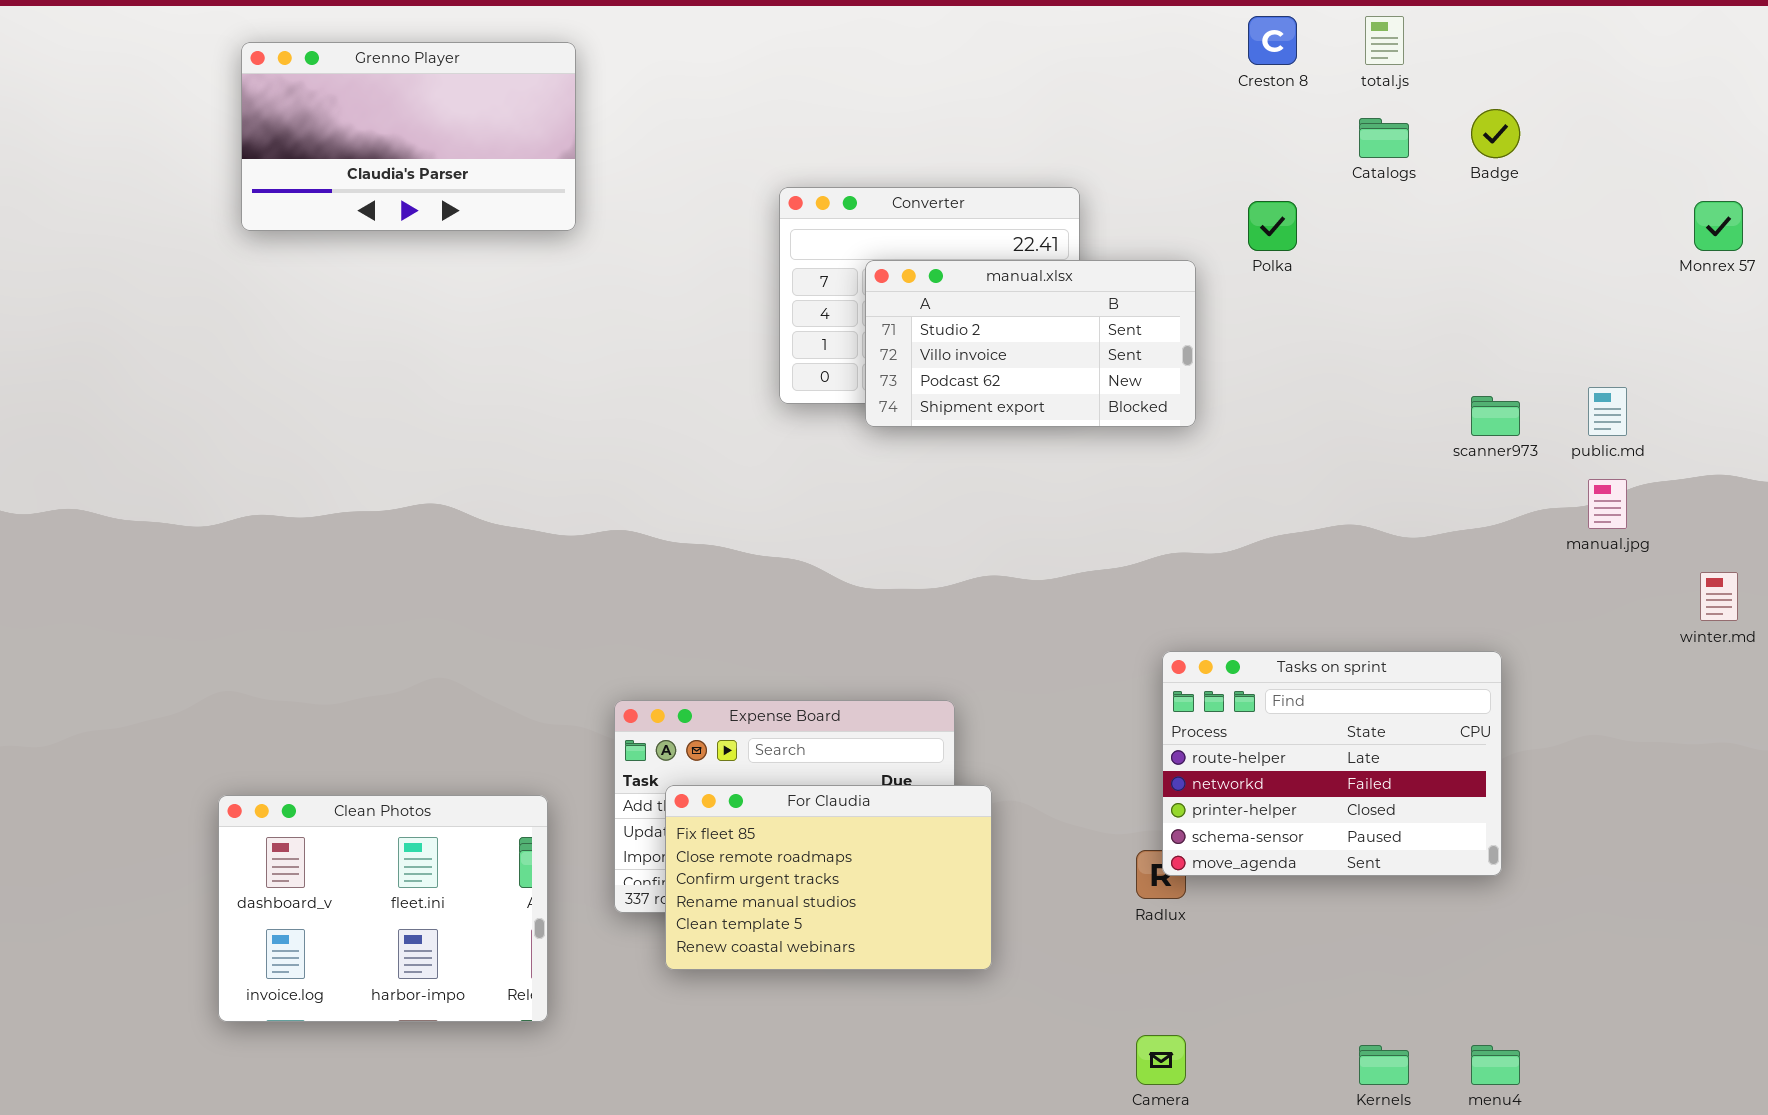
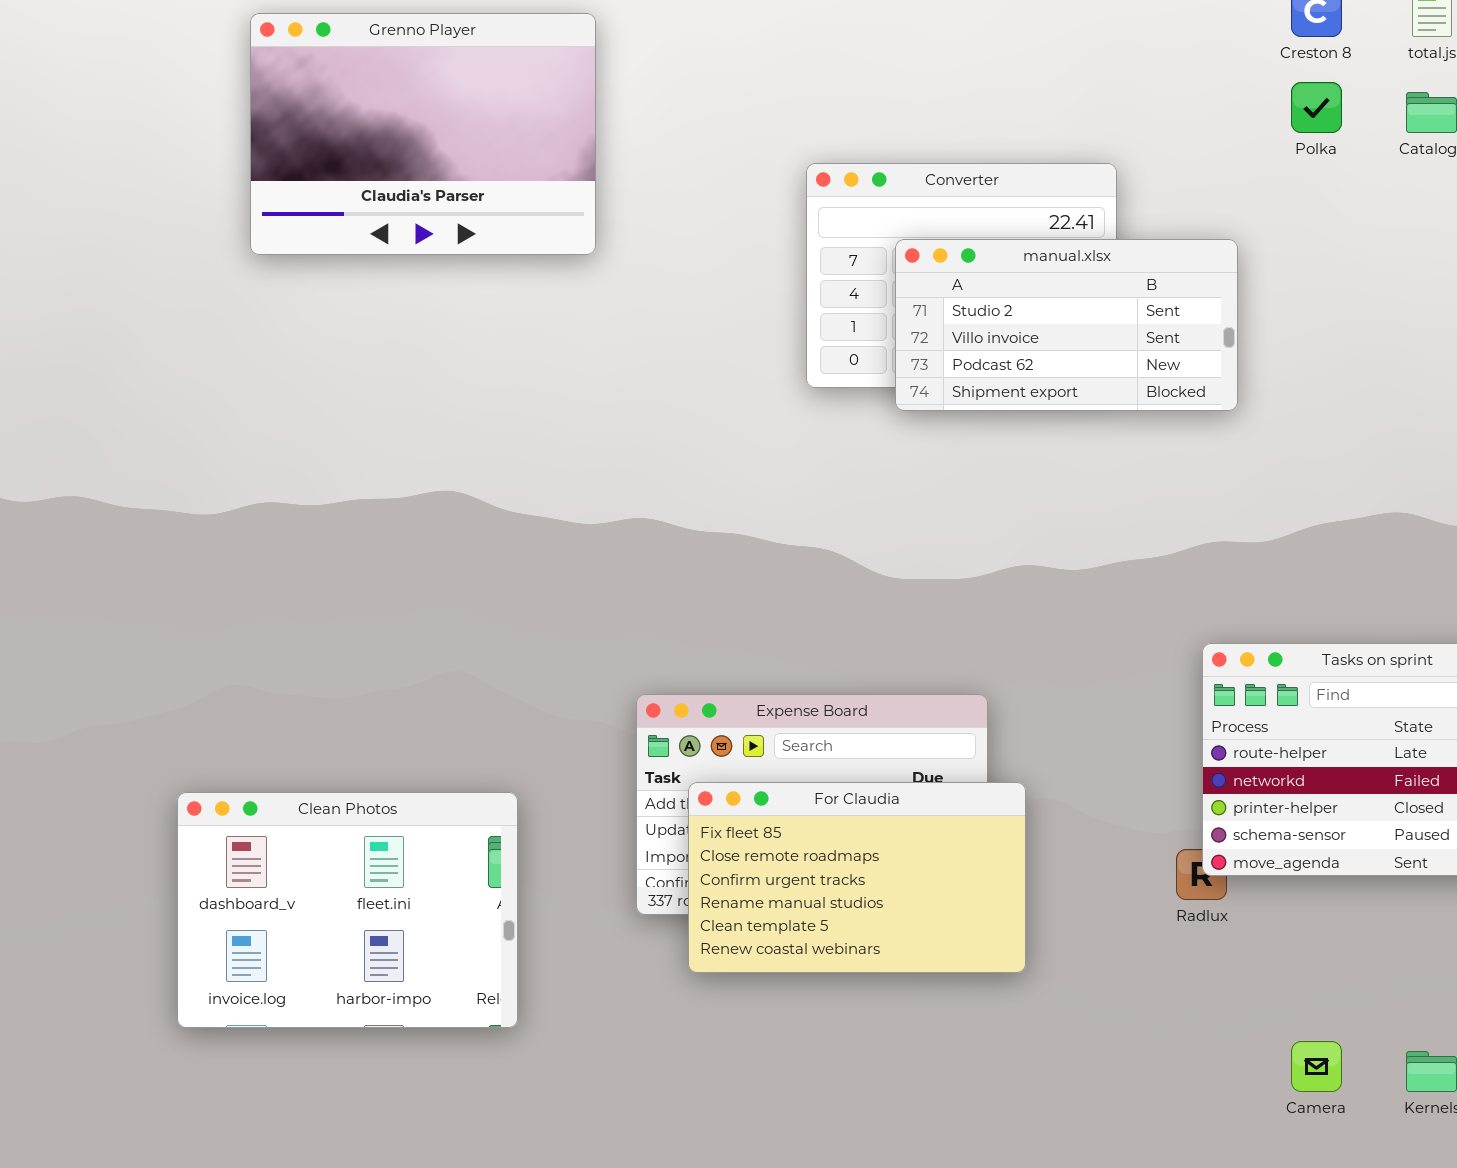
Grenno Player: [241,42,576,231] -> [250,13,596,255], resized
Polka: [1248,201,1297,251] -> [1291,82,1342,133], moved
Clean Photos: [218,795,548,1022] -> [177,792,518,1028], moved
Camera: [1136,1035,1186,1085] -> [1291,1041,1342,1092], moved

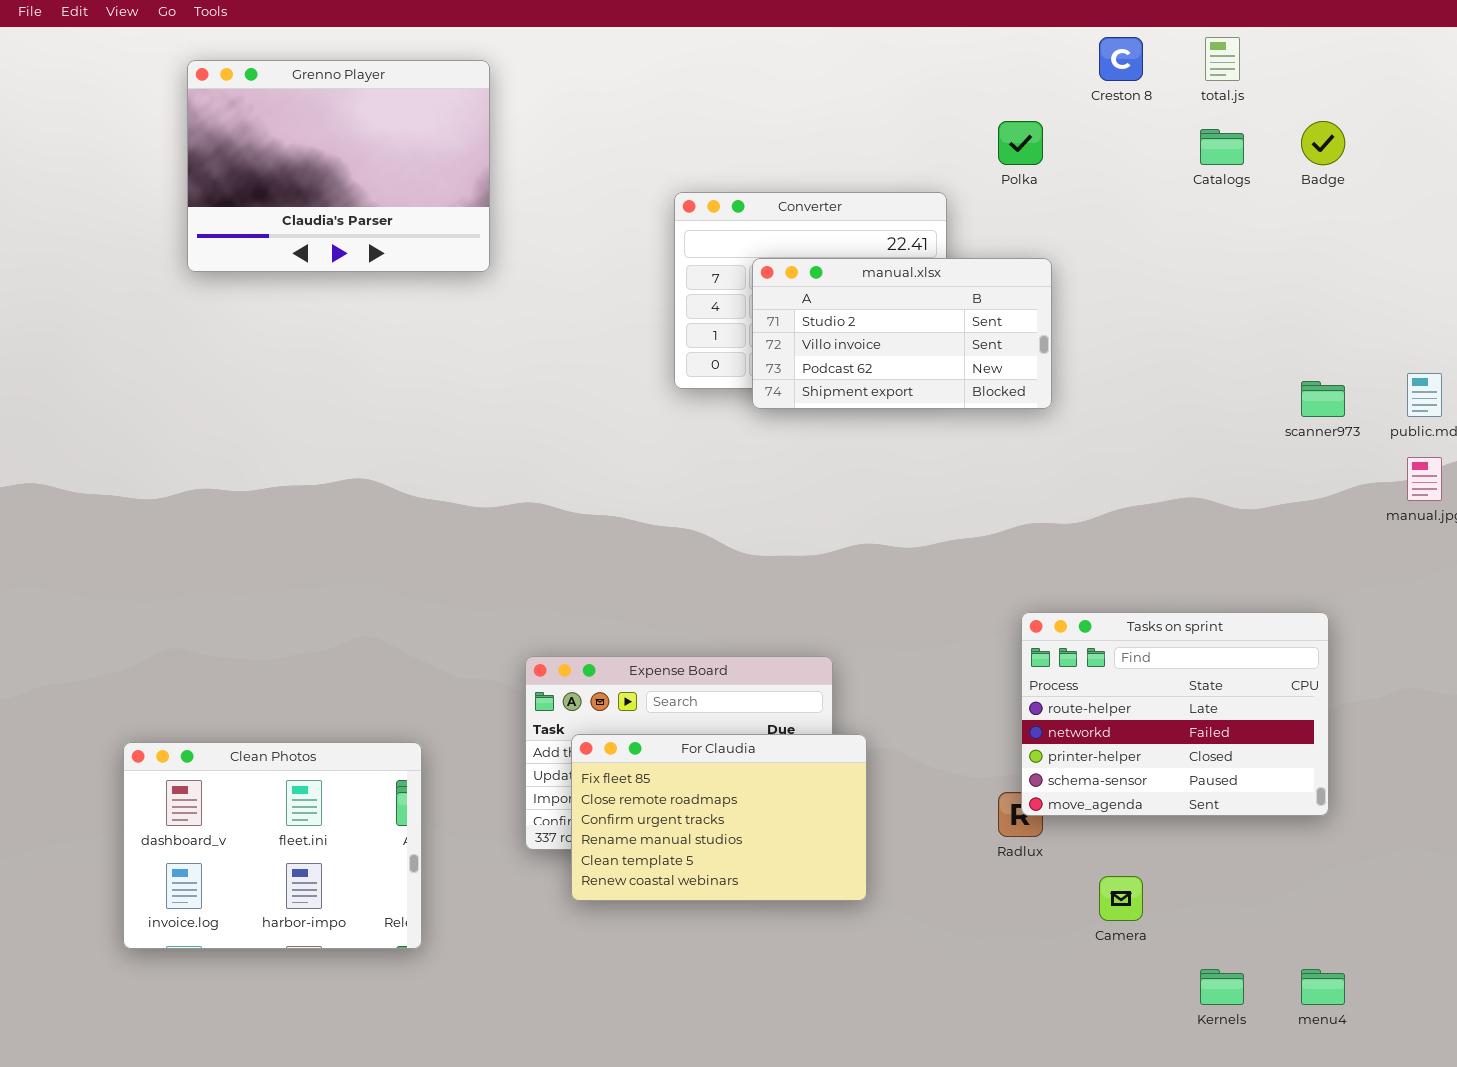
Polka: [1291,82,1342,133] -> [998,121,1043,165], moved
Camera: [1291,1041,1342,1092] -> [1099,876,1143,921], moved

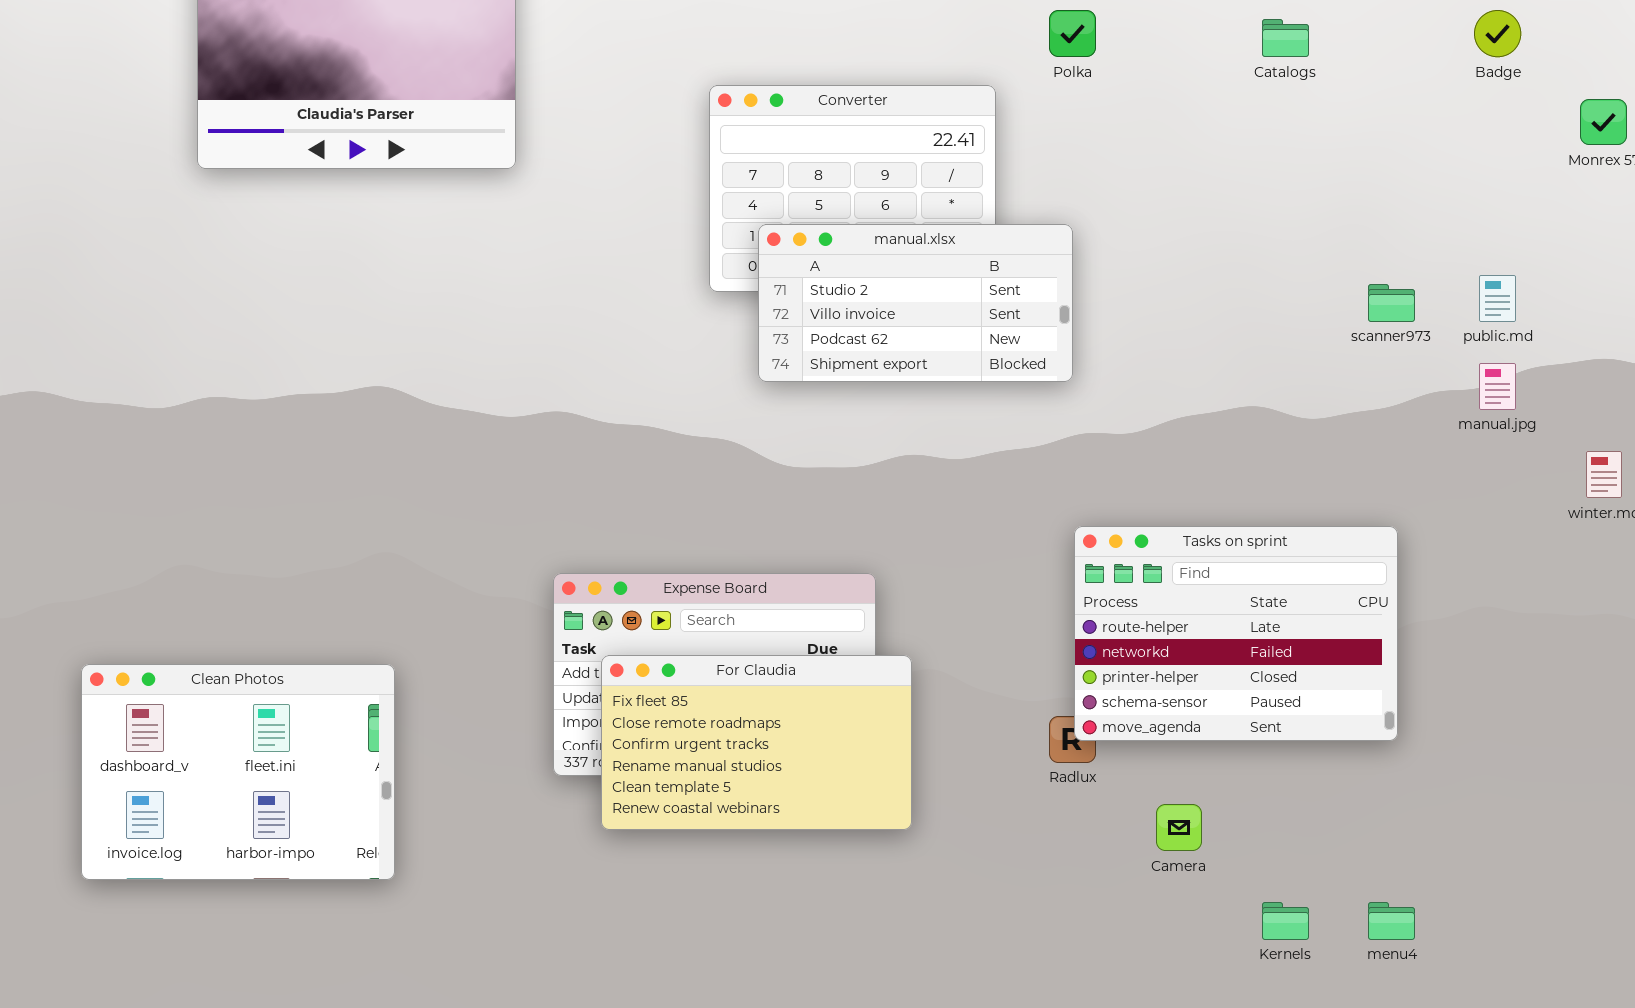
Badge: [1301,121,1345,165] -> [1474,10,1521,57], moved
manual.xlsx: [752,258,1052,409] -> [758,224,1073,382], moved
Clean Photos: [123,742,422,949] -> [81,664,395,880], moved

